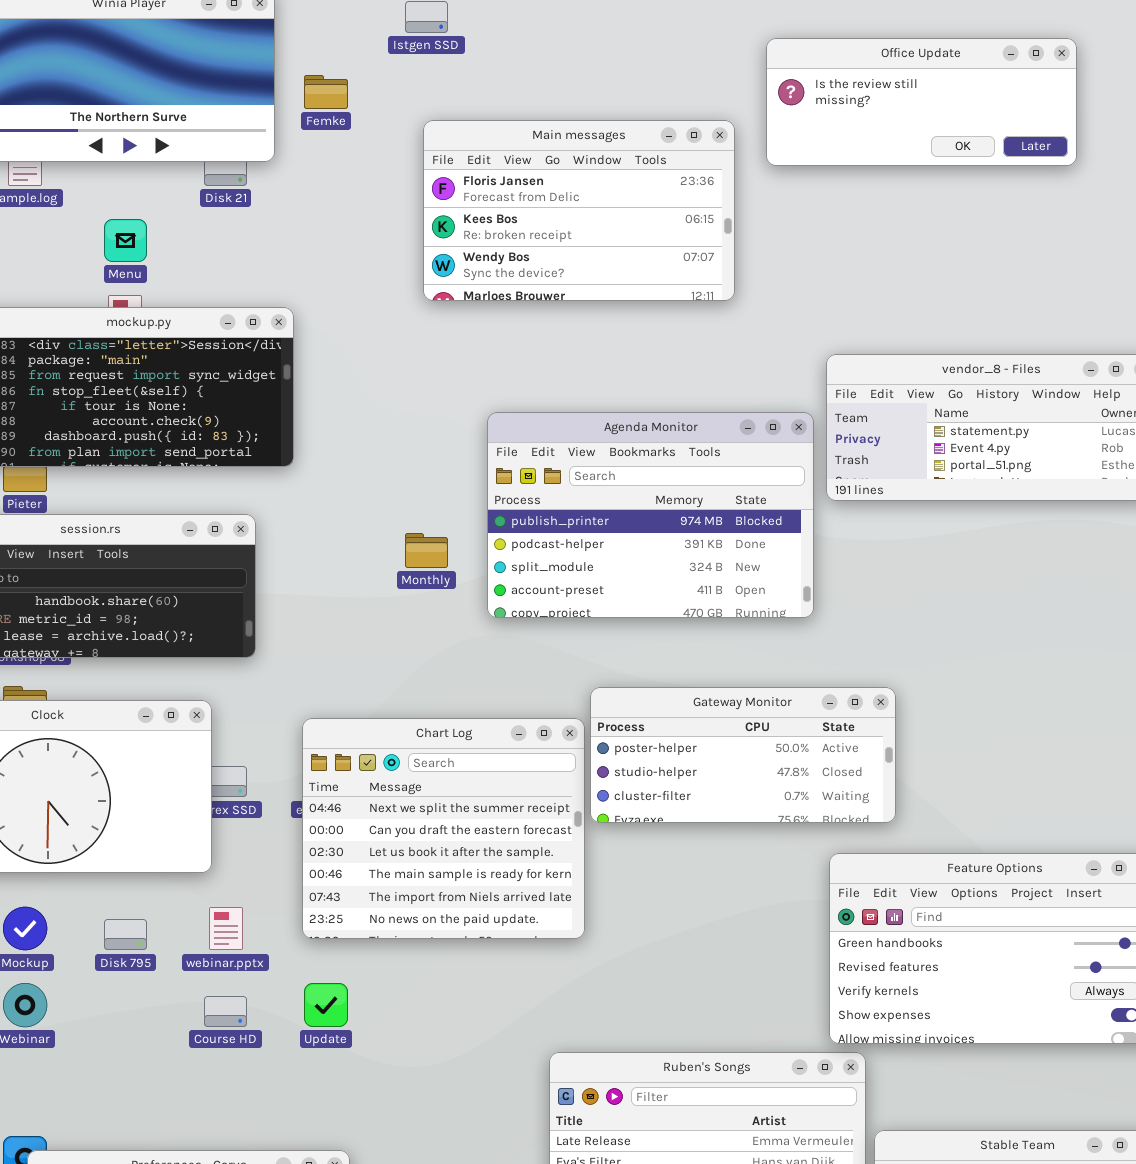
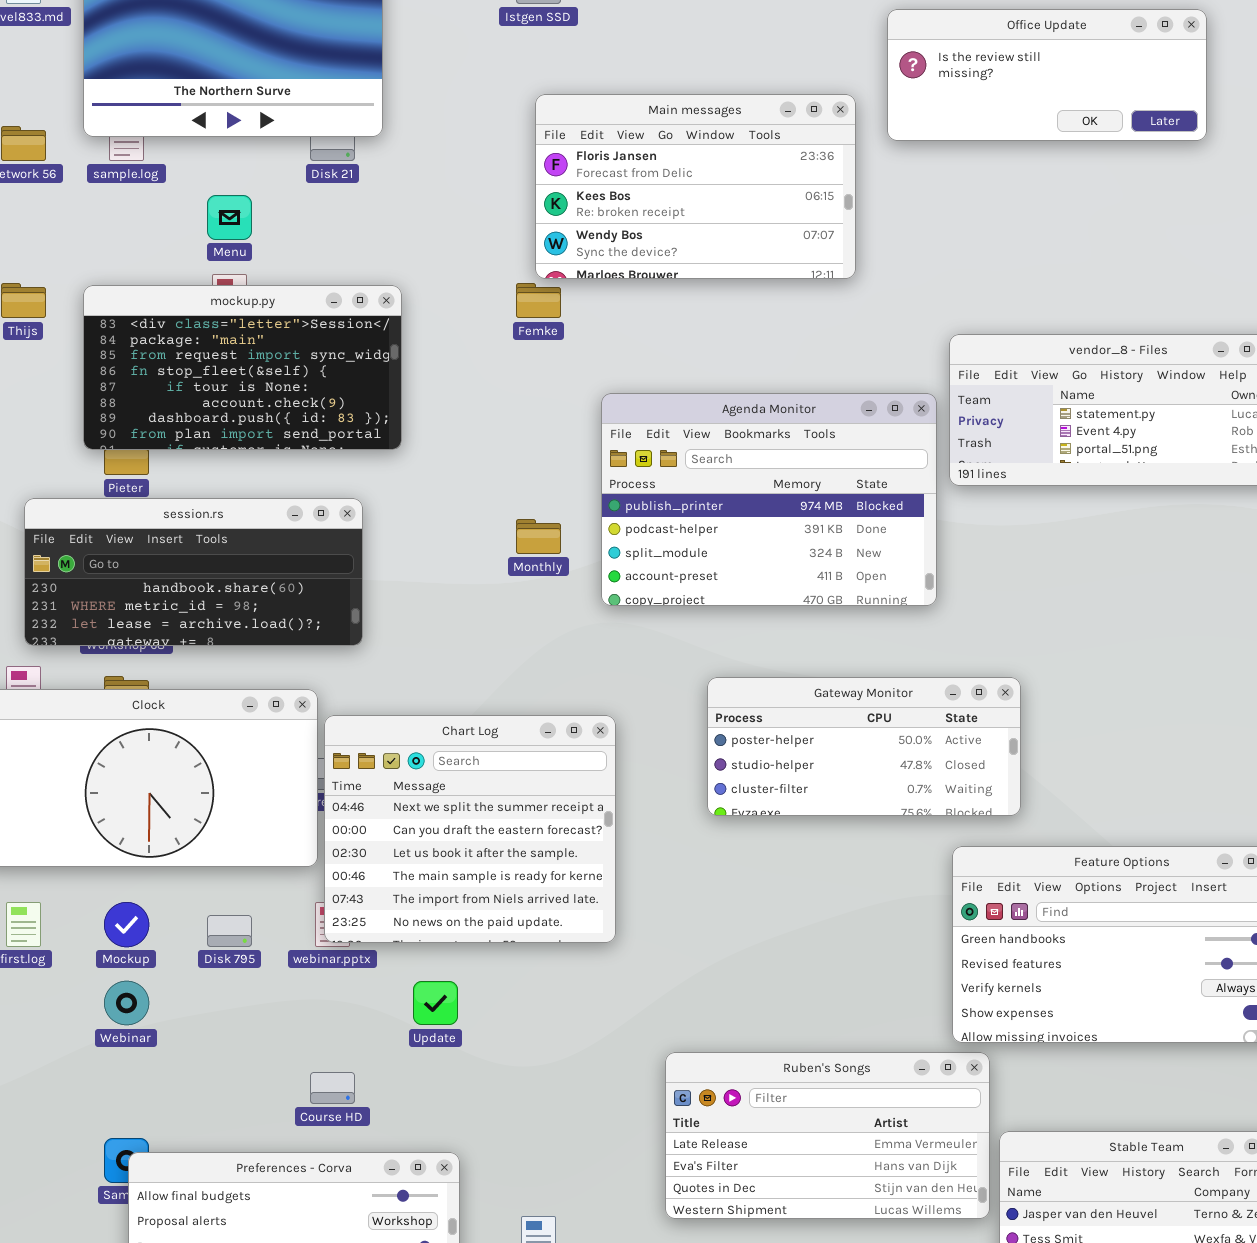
Femke: [304,75,348,109] -> [516,283,561,318], moved
Chart Log: [302,718,585,939] -> [324,715,616,943], moved
Course HD: [204,996,247,1027] -> [310,1072,355,1104], moved

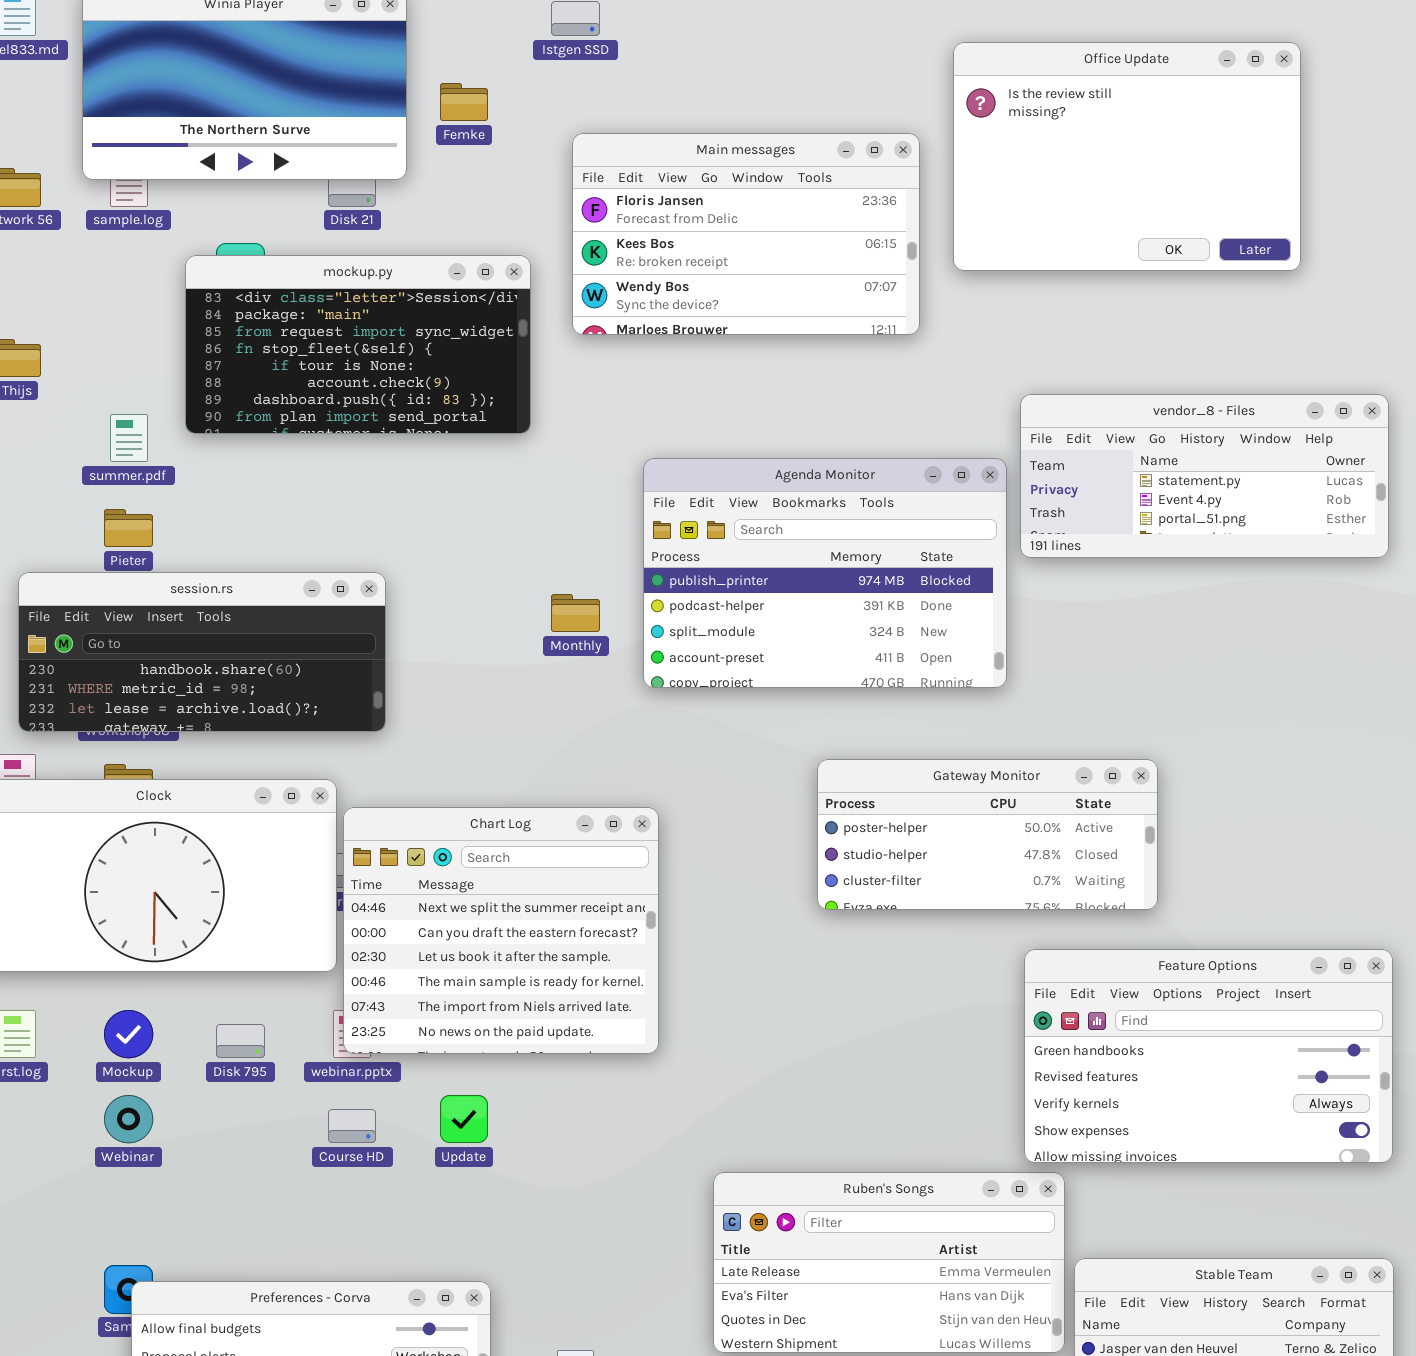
Office Update: [887,9,1207,141] -> [953,42,1301,271], resized
Femke: [516,283,561,318] -> [440,83,488,121], moved
mockup.py: [83,285,402,450] -> [185,255,531,434], moved
Gateway Monitor: [707,677,1021,816] -> [817,759,1158,910], moved
Course HD: [310,1072,355,1104] -> [328,1109,376,1143], moved

